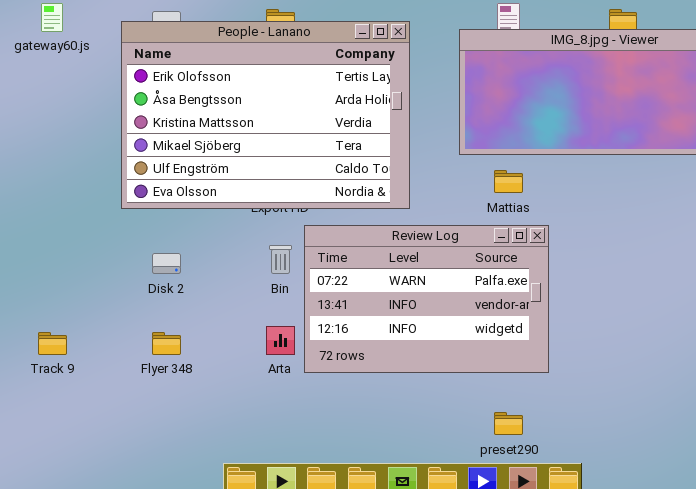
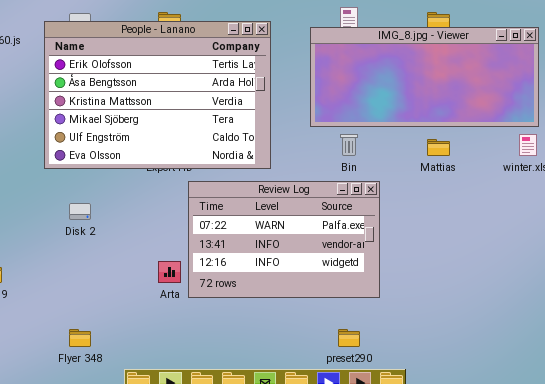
Mattias: [494,170,523,193] -> [427,139,450,156], moved
Bin: [269,245,292,274] -> [340,134,358,156], moved
Flyer 348: [152,332,181,355] -> [69,329,91,347], moved

